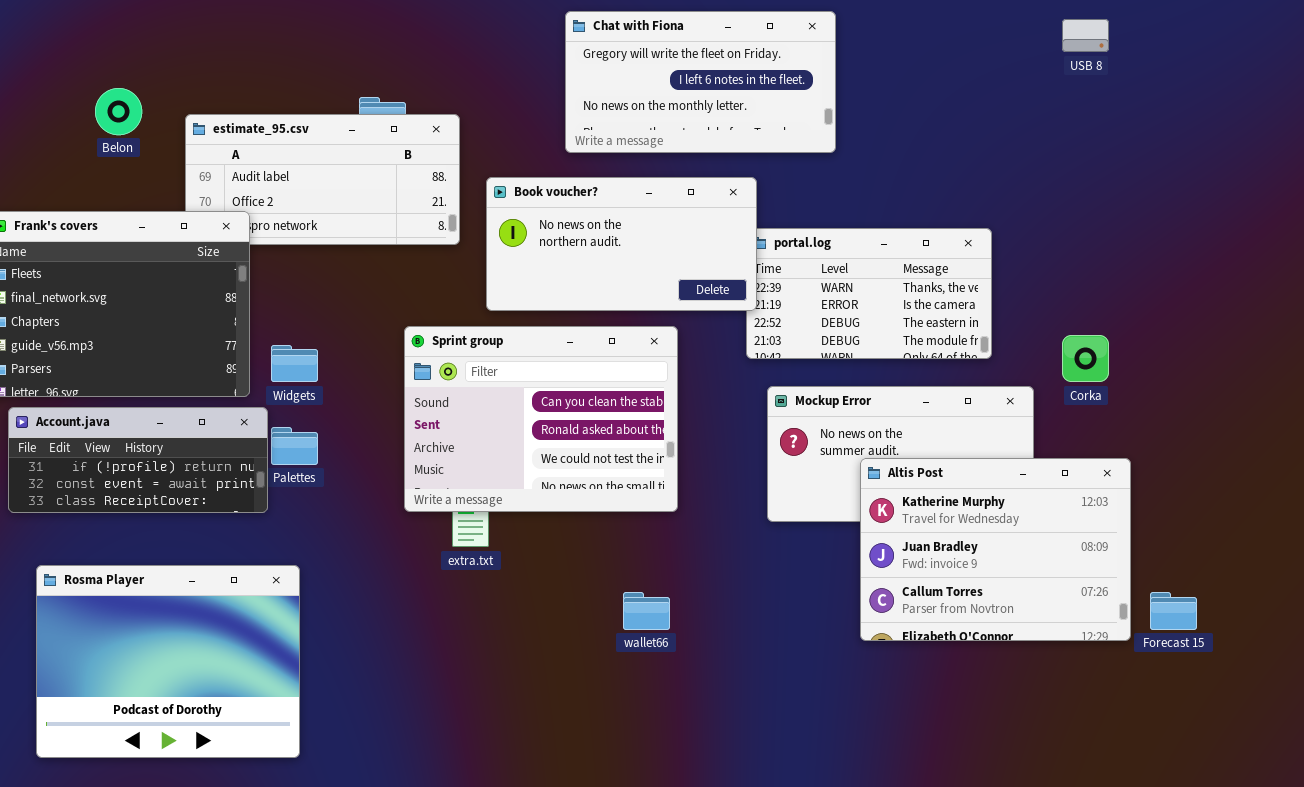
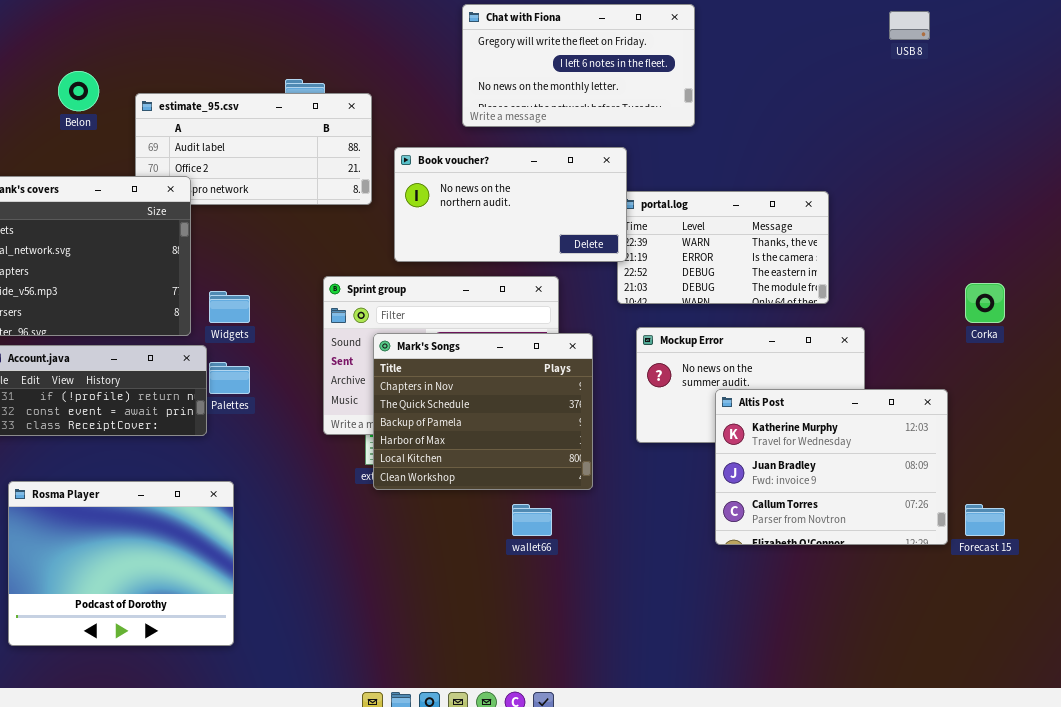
Corka: [1062,335,1109,382] -> [965,283,1005,323], moved
Mark's Songs: none -> [373,333,593,490], opened

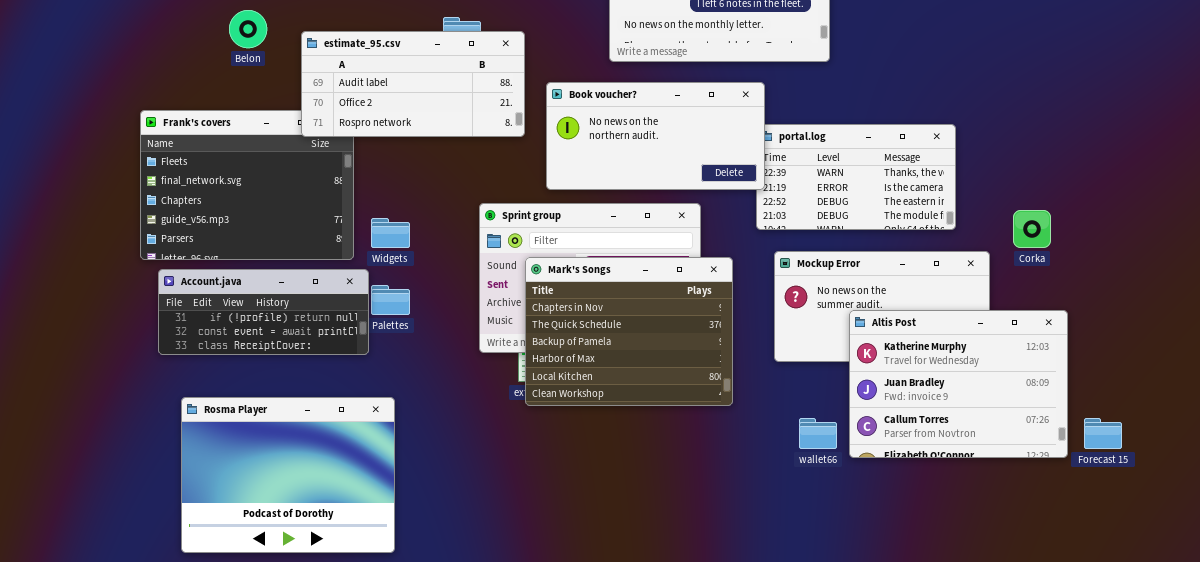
estimate_95.csv: [135,93,372,205] -> [301,31,525,137], raised
Corka: [965,283,1005,323] -> [1013,210,1051,248], moved
wallet66: [512,504,552,536] -> [799,418,837,449], moved

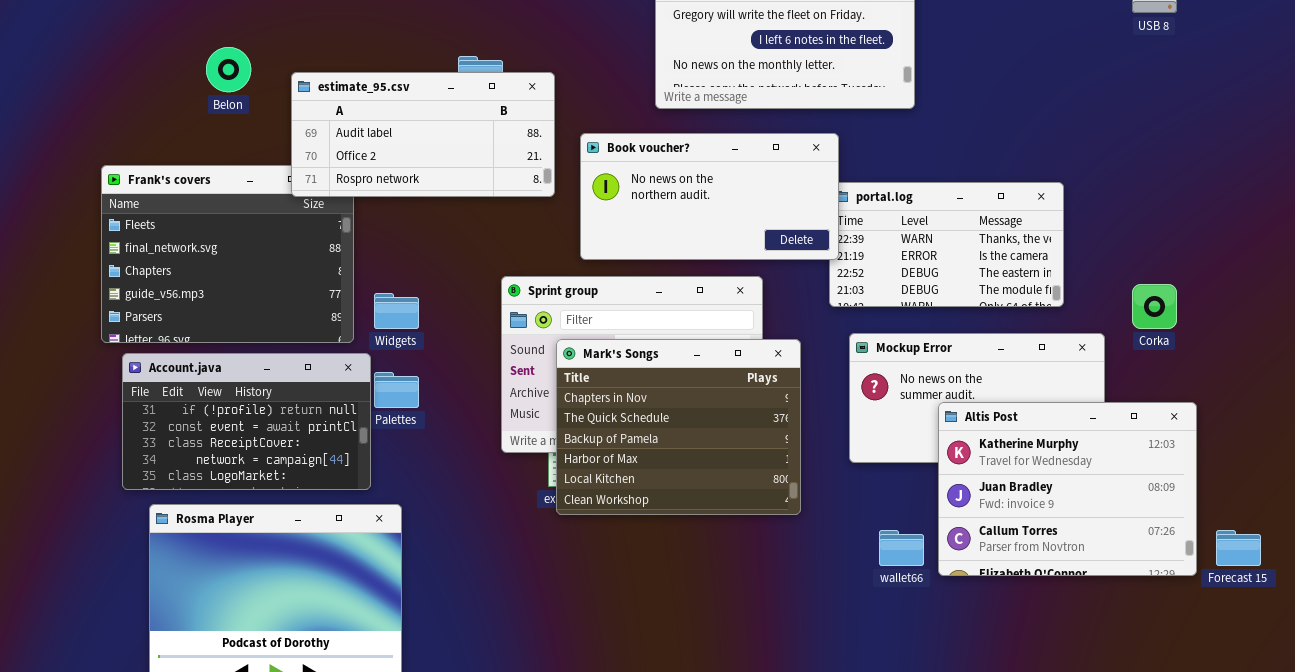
Account.java: [158,269,369,355] -> [122,353,371,490], resized

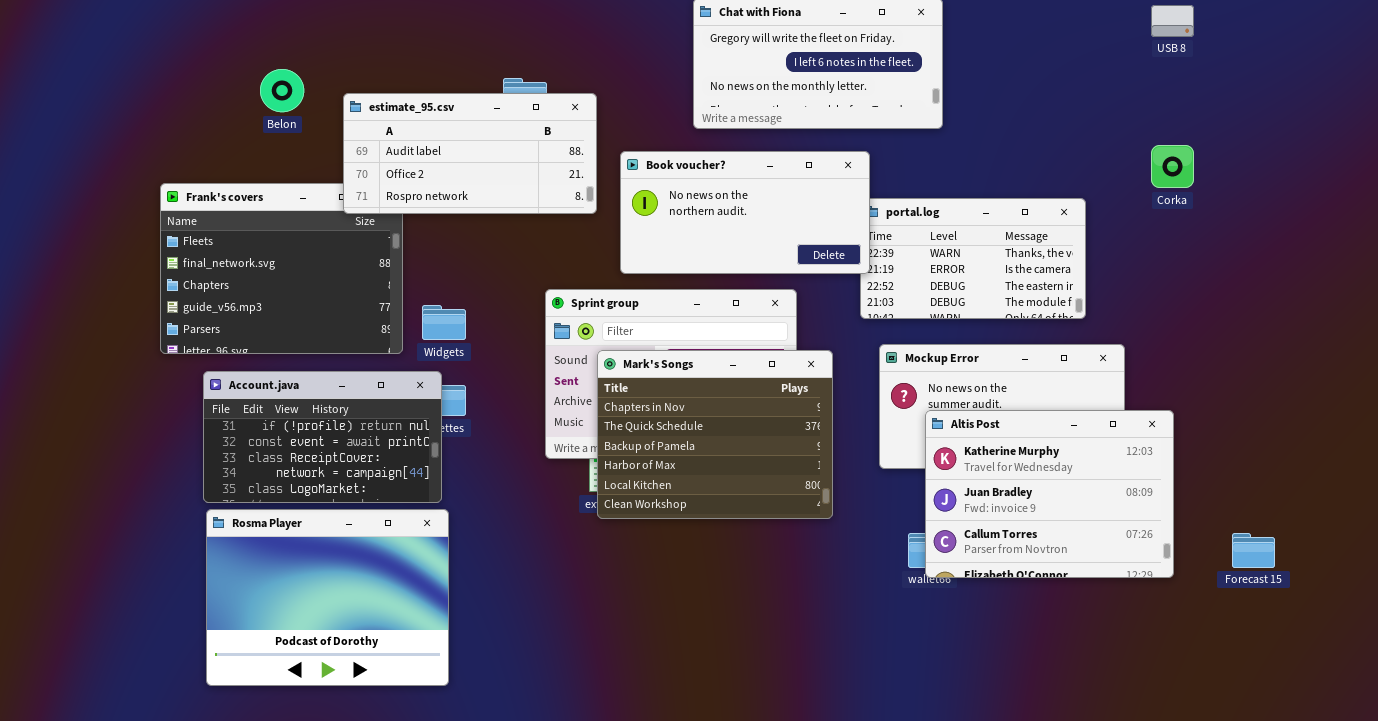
Corka: [1132,284,1177,329] -> [1151,145,1194,188], moved
Account.java: [122,353,371,490] -> [203,371,442,503], moved
Altis Post: [938,402,1197,576] -> [925,410,1174,578], moved

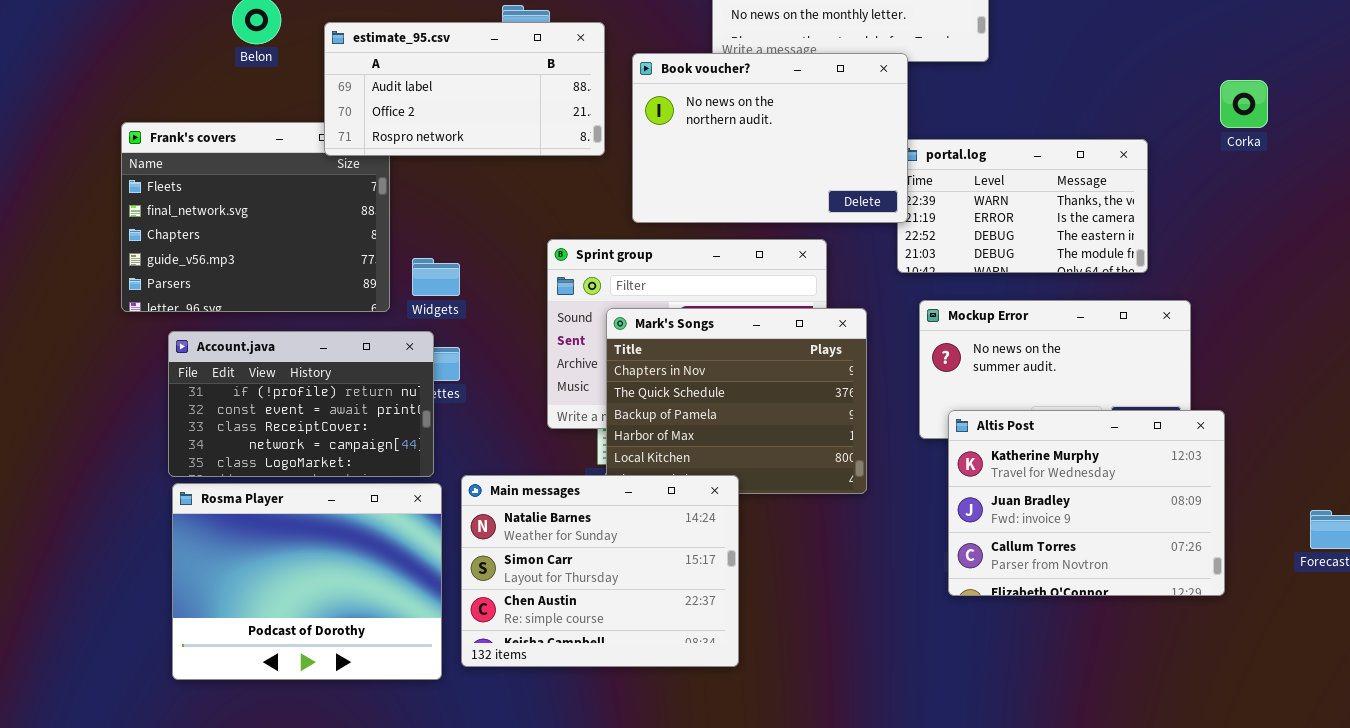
Book voucher?: [620,151,870,274] -> [632,53,908,223], resized
Altis Post: [925,410,1174,578] -> [948,410,1225,596], moved
Main messages: none -> [461,475,739,667], opened

